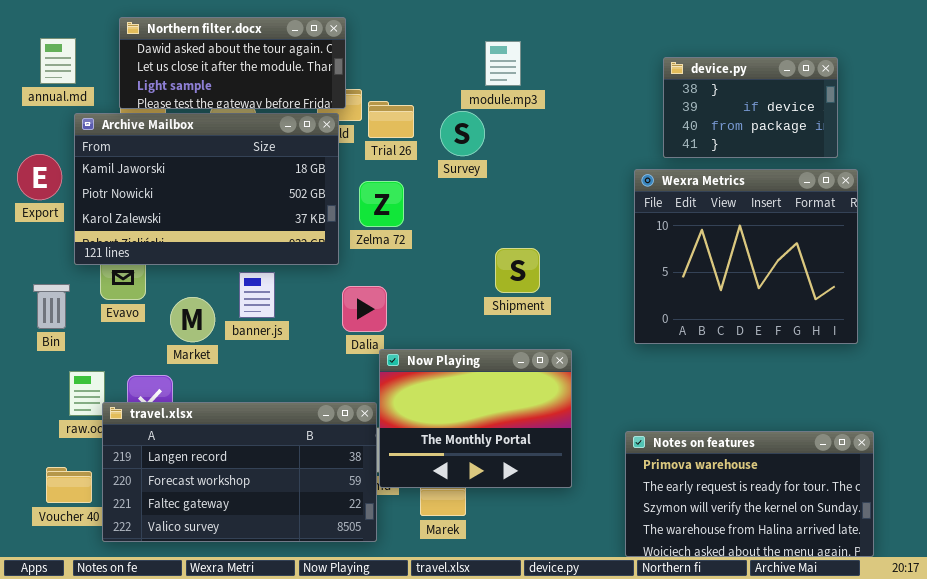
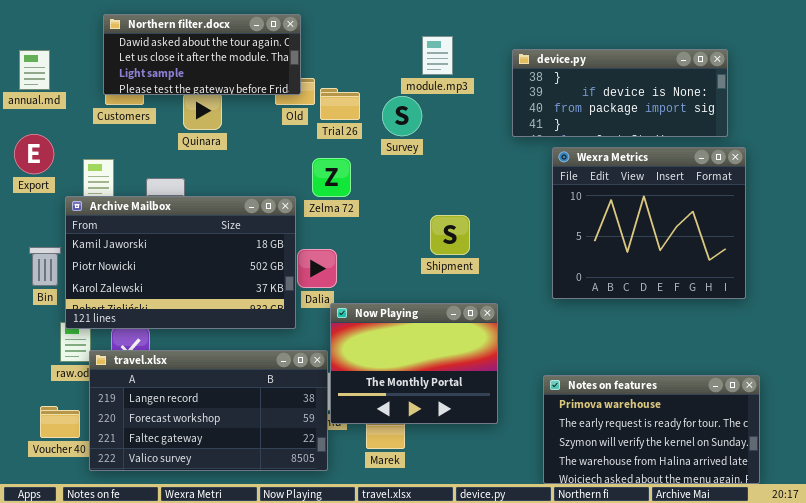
annual.md: [40,38,76,84] -> [19,50,50,90], moved
device.py: [663,57,838,158] -> [512,49,728,137], resized
Archive Mailbox: [74,113,339,265] -> [65,196,296,329], moved

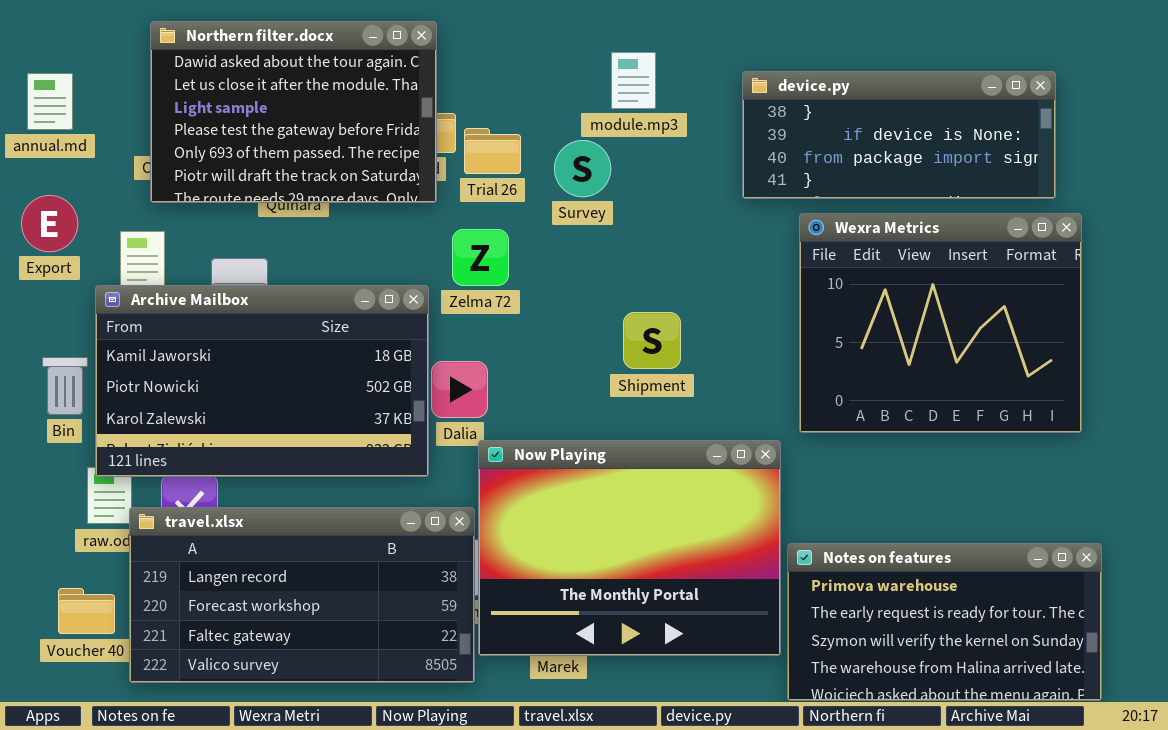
Northern filter.docx: [103,14,301,95] -> [150,21,437,203], resized
Now Playing: [330,303,498,424] -> [478,440,781,656], resized

